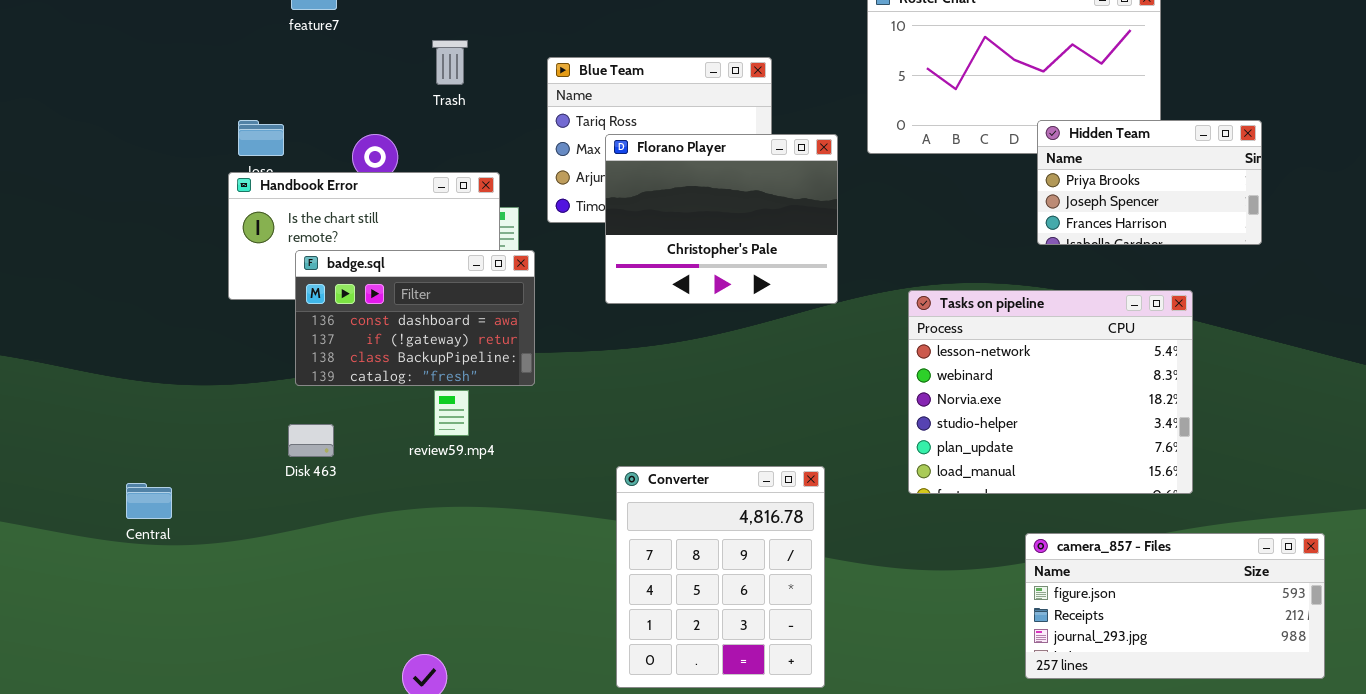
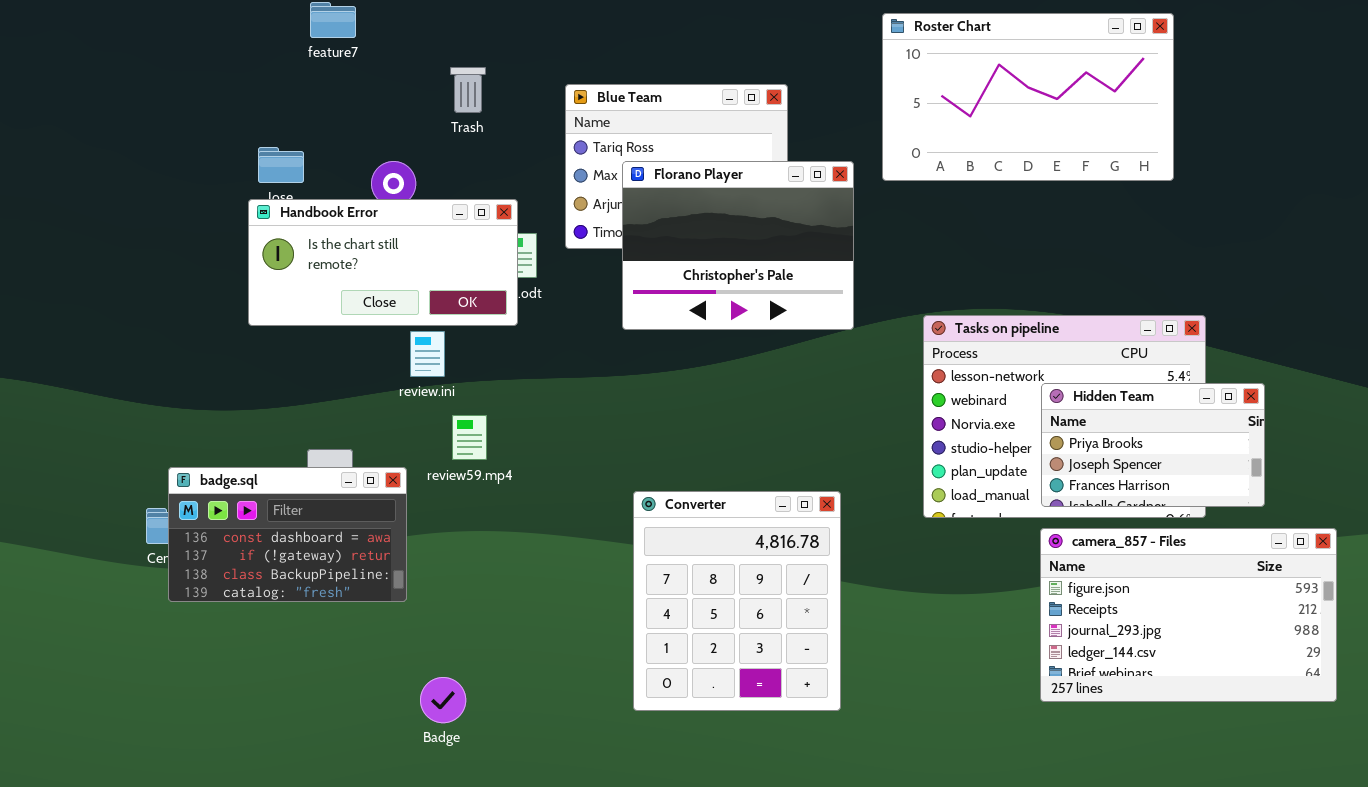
Hidden Team: [1037,120,1262,245] -> [1041,383,1265,507], moved
badge.sql: [295,250,535,386] -> [168,467,407,602], moved
camera_857 - Files: [1025,533,1325,679] -> [1040,528,1337,702], resized

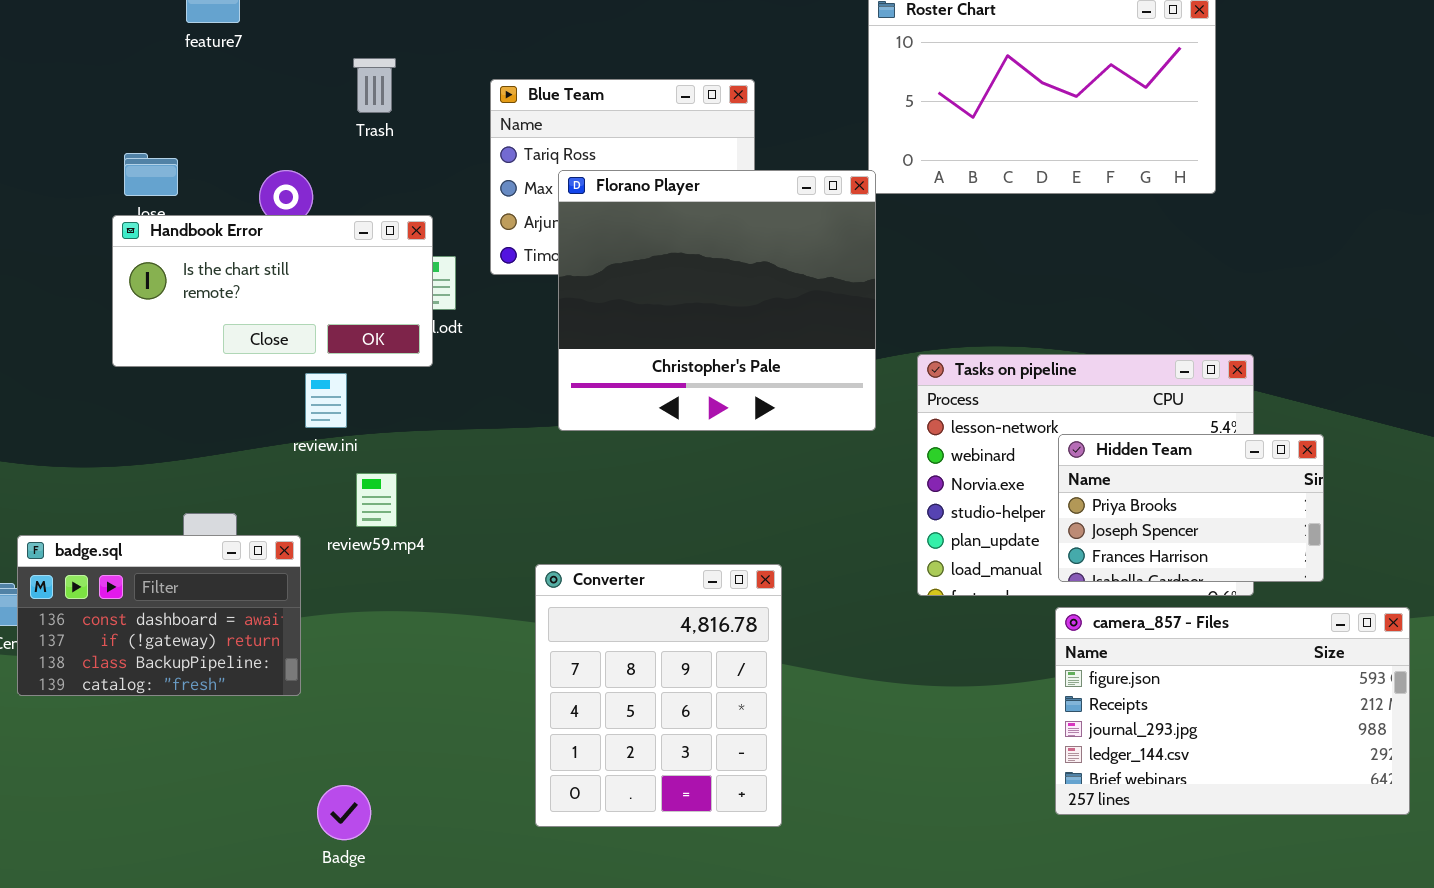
Florano Player: [622,161,854,330] -> [558,170,876,431], resized
Converter: [633,491,841,711] -> [535,564,782,827], moved

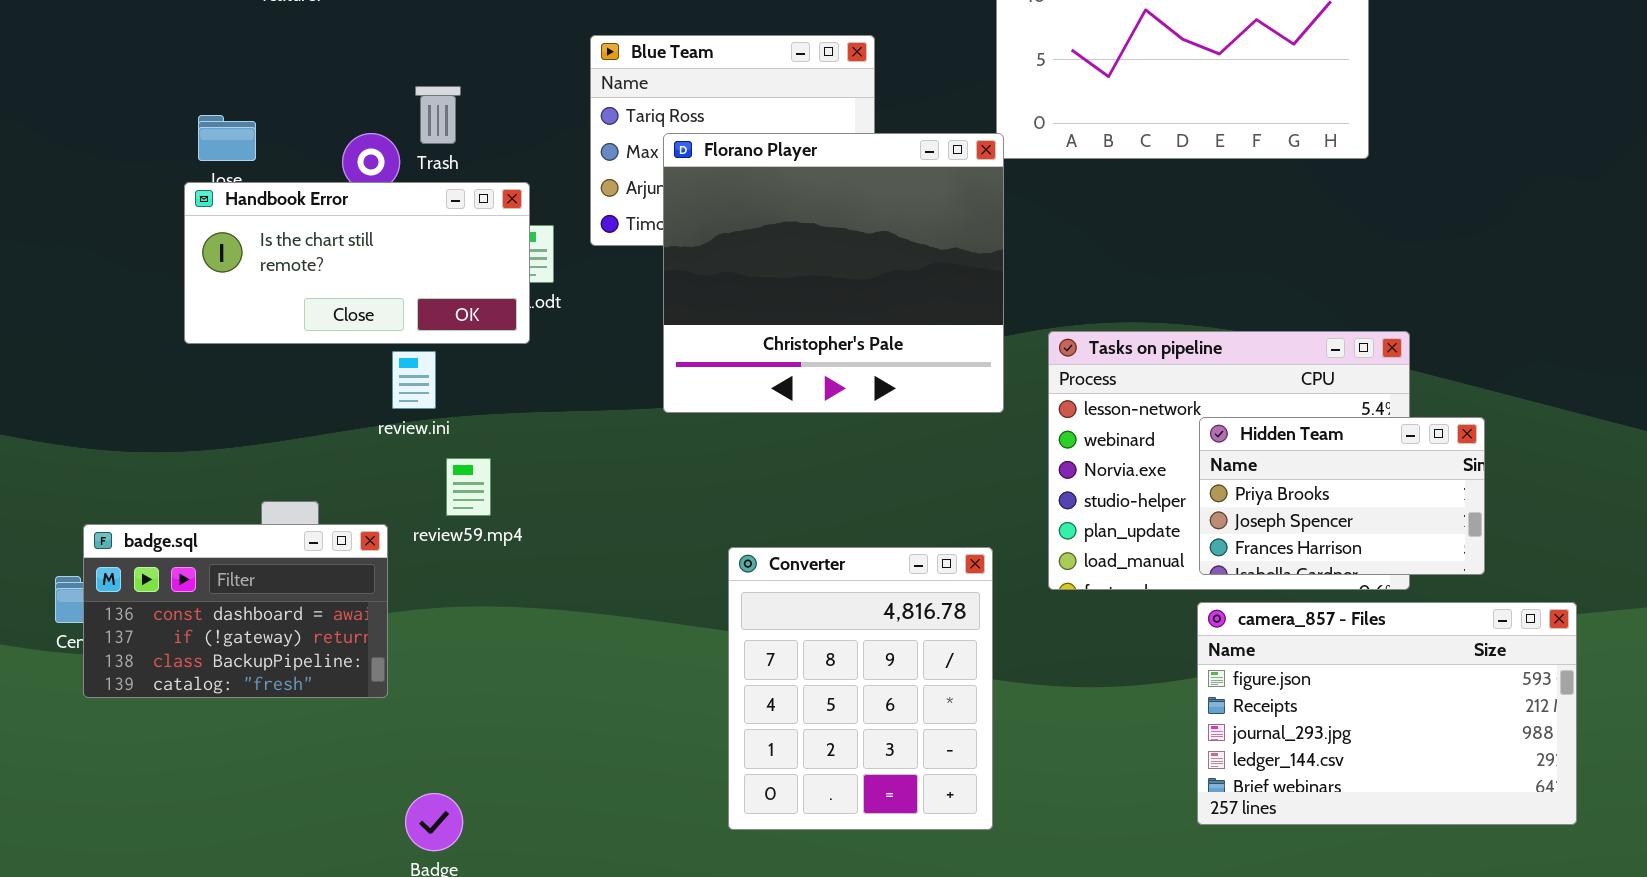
Trash: [353,58,396,113] -> [415,86,461,144], moved
Converter: [535,564,782,827] -> [728,547,993,830], moved

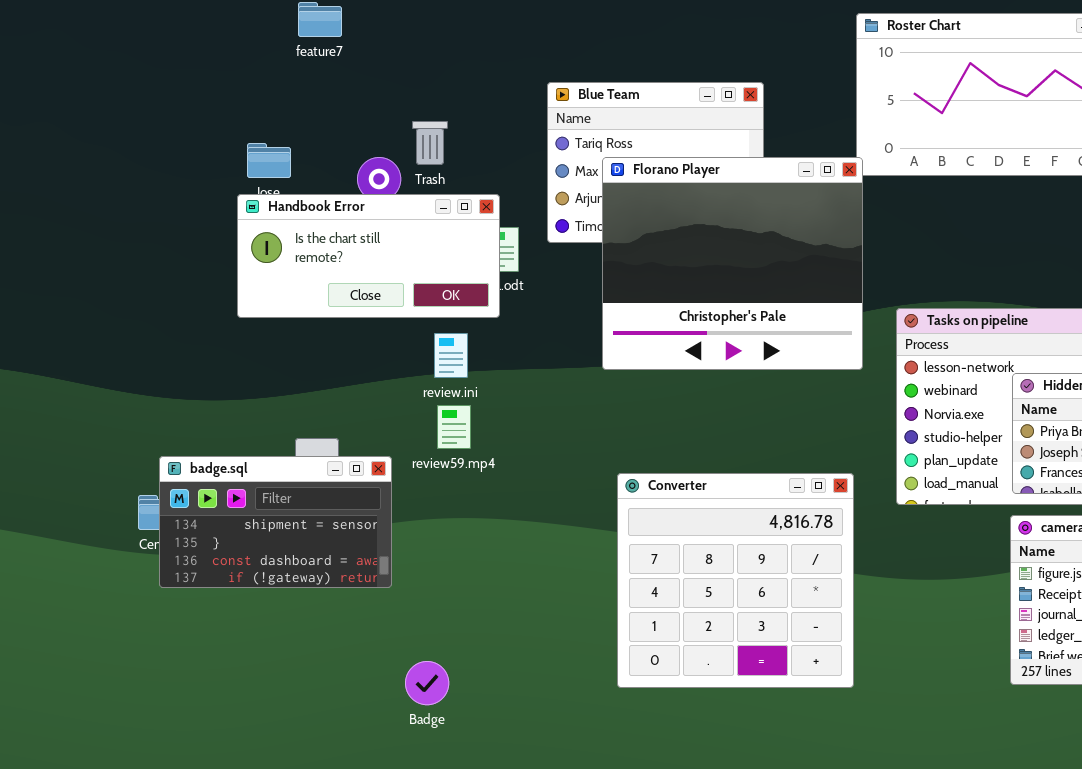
review.ini: [392,351,436,409] -> [434,333,468,378], moved
badge.sql: [83,524,388,698] -> [159,456,392,588], scrolled up 2 rows
Converter: [728,547,993,830] -> [617,473,854,688], resized

